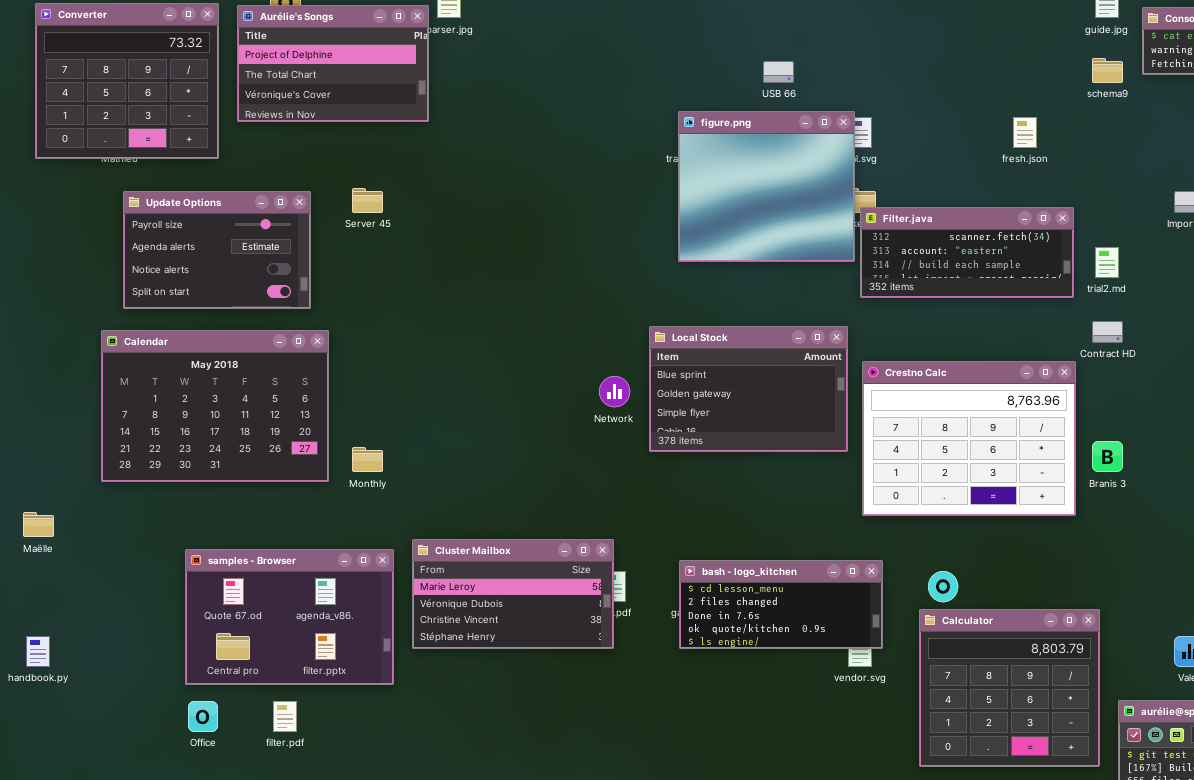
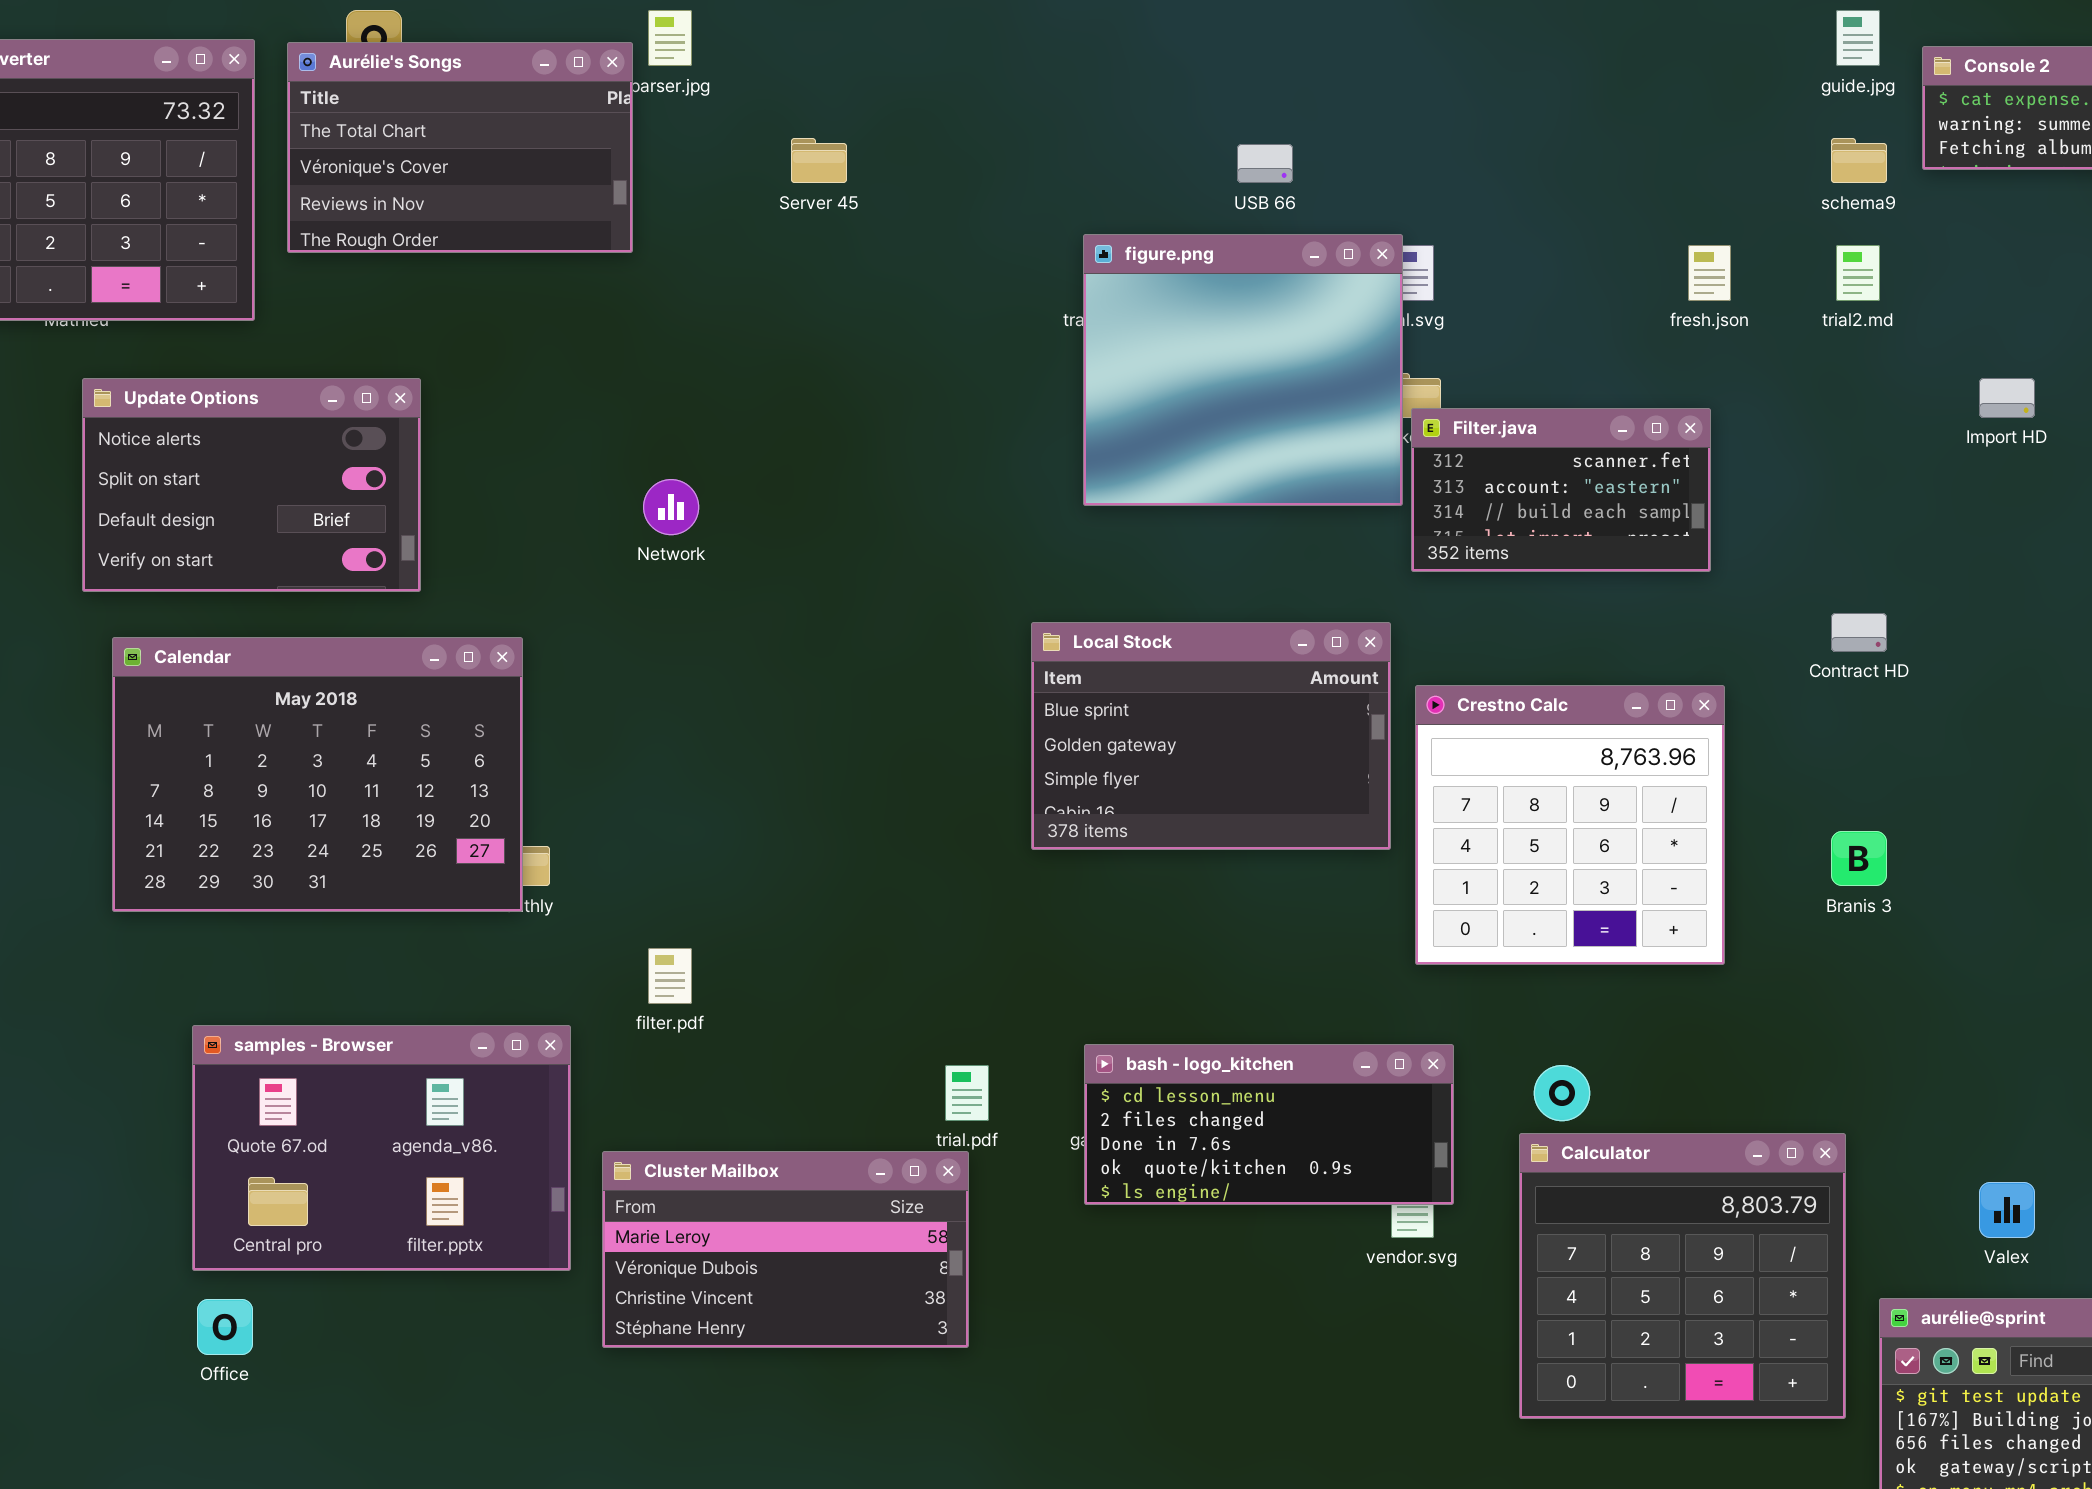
Aurélie's Songs: [237,5,429,122] -> [287,42,633,253], scrolled down 1 row
Server 45: [352,188,383,213] -> [791,138,847,183], moved
Update Options: [123,191,311,309] -> [82,378,421,592], scrolled down 2 rows
Filter.java: [860,207,1074,298] -> [1411,408,1711,572], resized
trial2.md: [1095,247,1119,278] -> [1836,245,1880,301], moved
Calendar: [101,330,329,482] -> [112,637,523,912], moved
Crestno Calc: [862,361,1076,516] -> [1415,685,1725,965], resized
Network: [599,376,630,407] -> [643,479,699,535], moved
Cluster Mailbox: [412,539,614,649] -> [602,1151,969,1348], moved
filter.pdf: [273,701,297,732] -> [648,948,692,1004], moved

